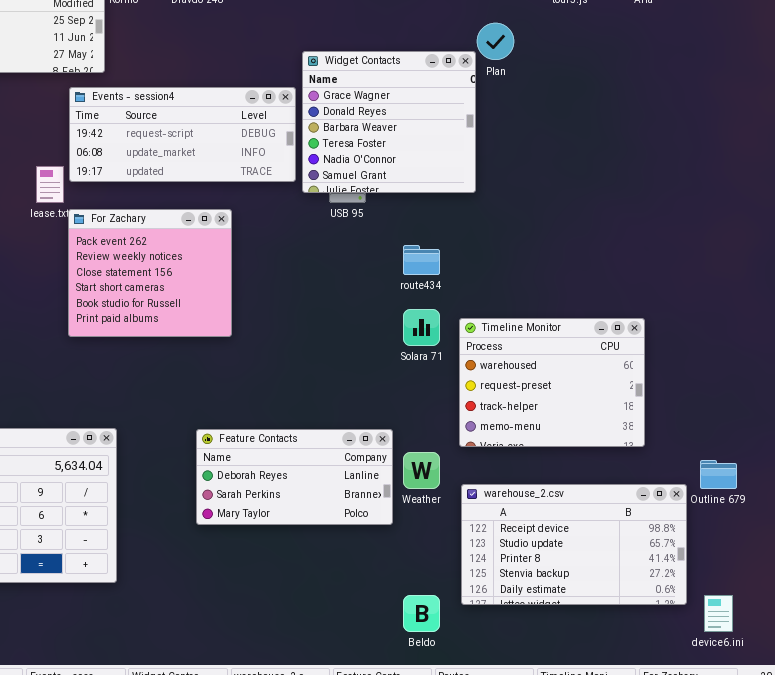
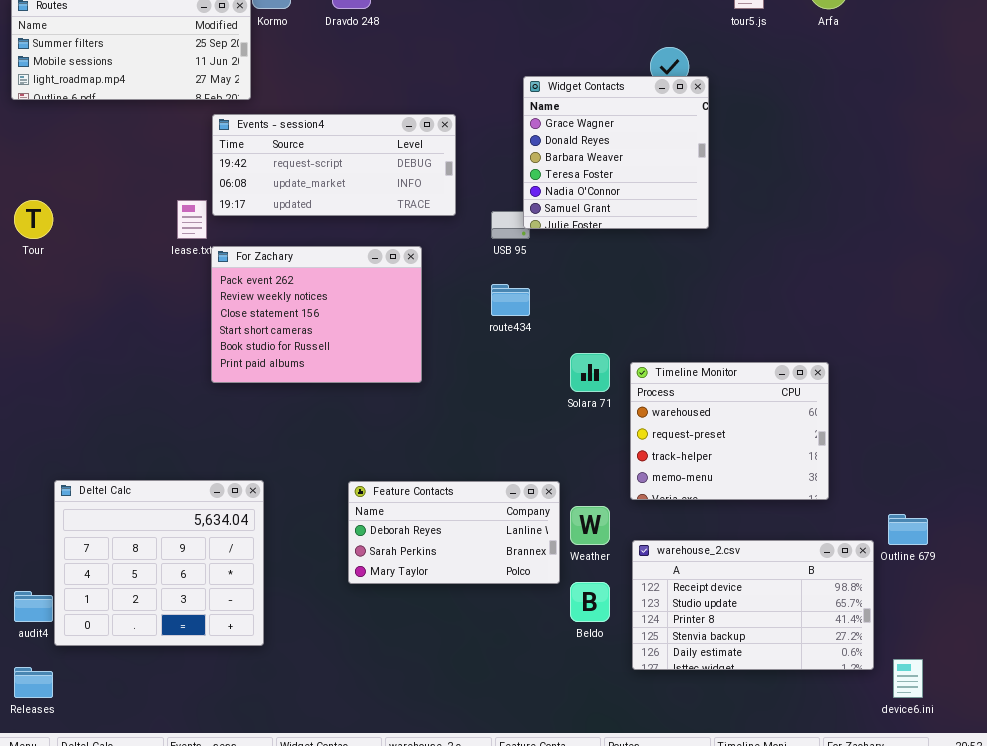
Widget Contacts: [302,51,476,193] -> [523,76,709,229], moved
For Zachary: [68,209,232,337] -> [211,246,422,383], resized
route434: [403,245,440,275] -> [491,284,530,316], moved
Beldo: [403,595,440,632] -> [570,582,610,622], moved

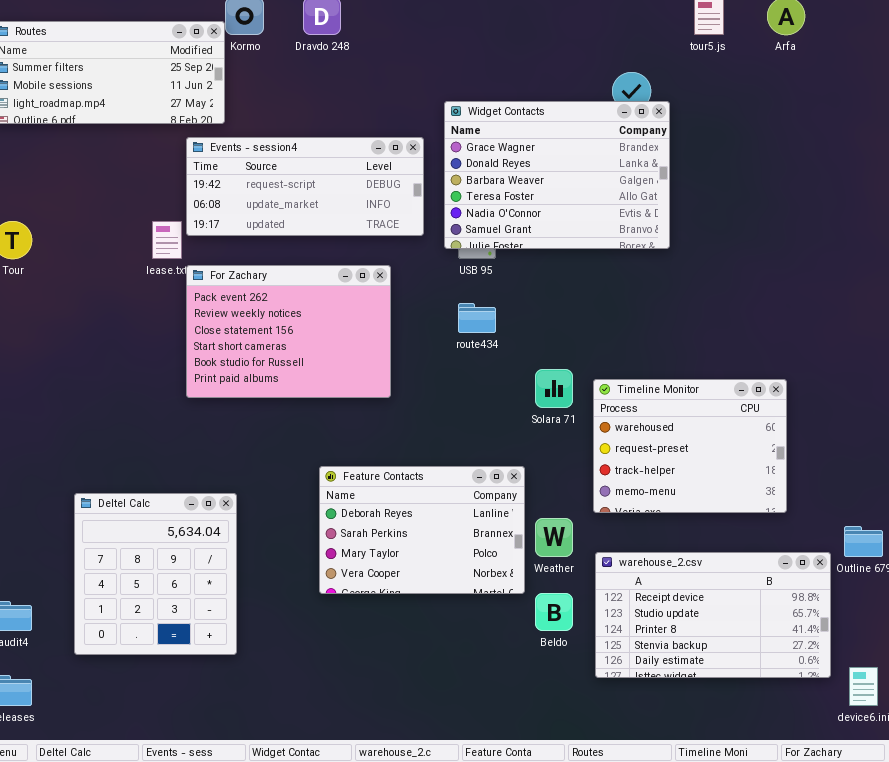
Widget Contacts: [523,76,709,229] -> [444,101,670,249], resized
Deltel Calc: [54,480,264,646] -> [74,493,237,655], resized
Feature Contacts: [348,481,560,584] -> [319,466,525,594], resized

